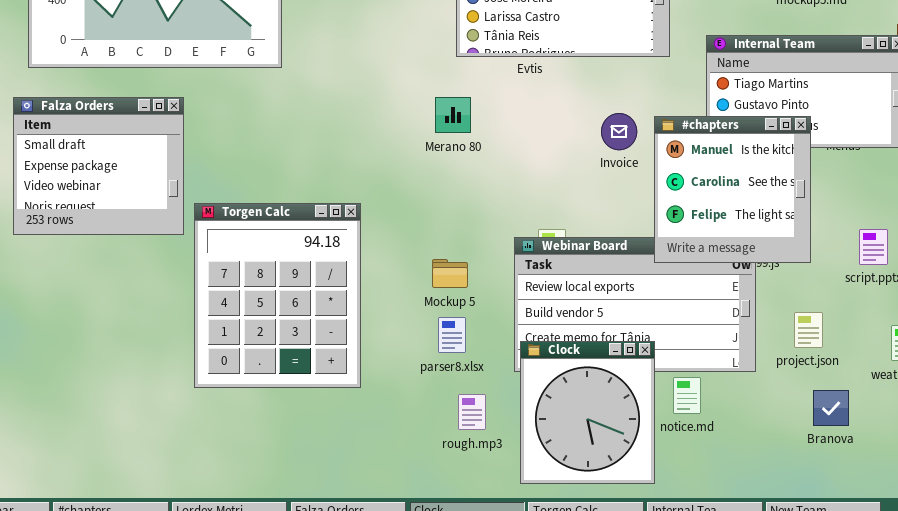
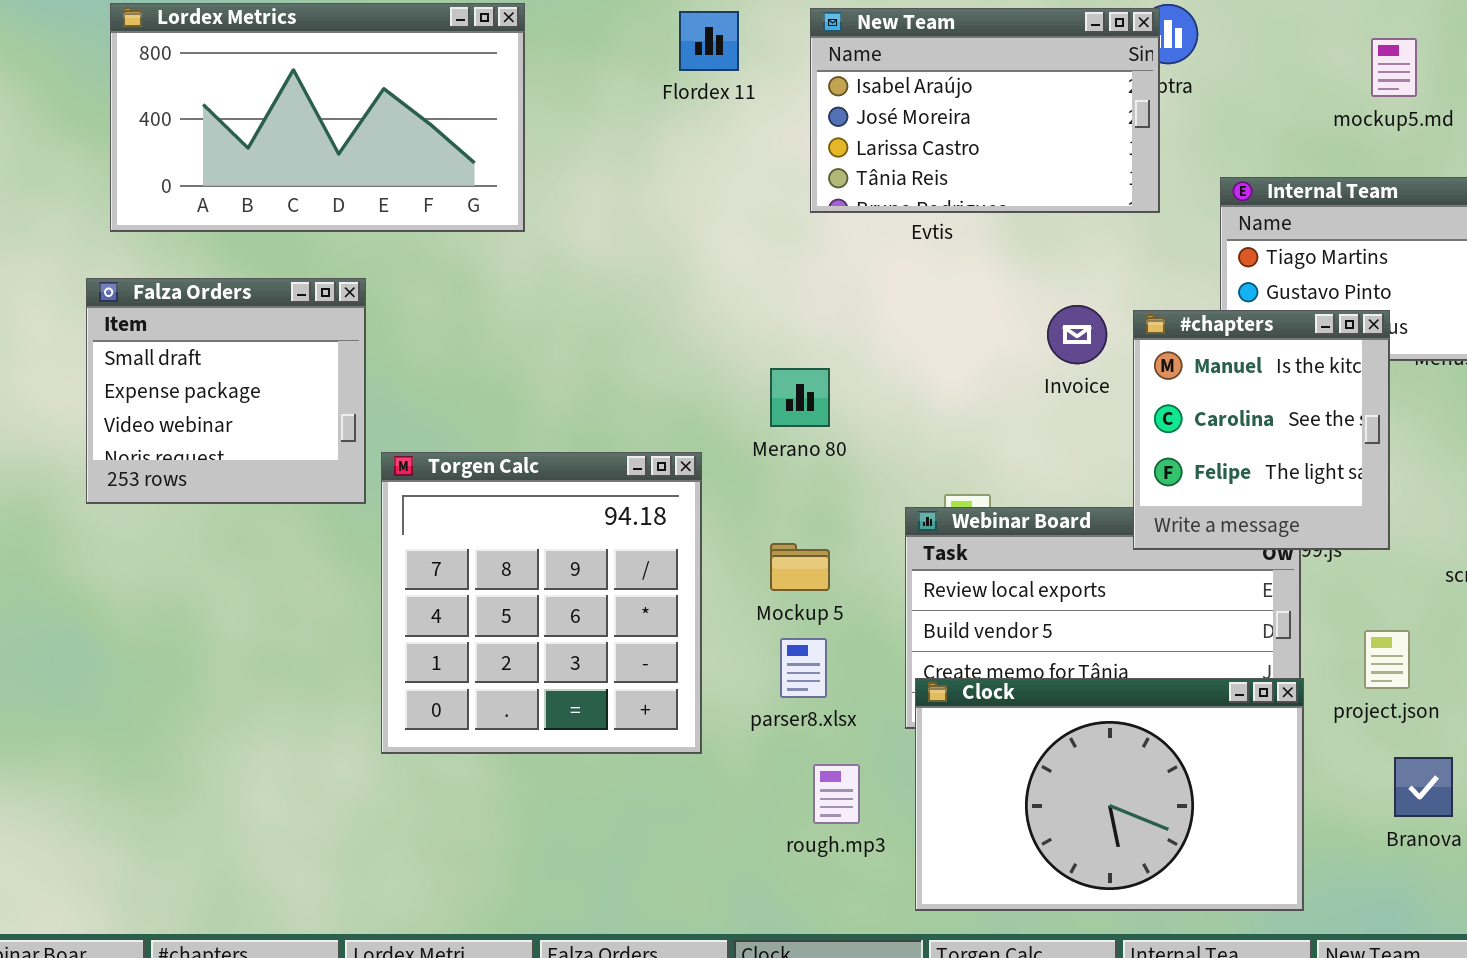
Merano 80: [435,97,471,133] -> [770,368,830,427], moved
Torgen Calc: [194,203,361,388] -> [381,452,702,754], resized
Clock: [520,341,655,484] -> [915,678,1304,911], resized

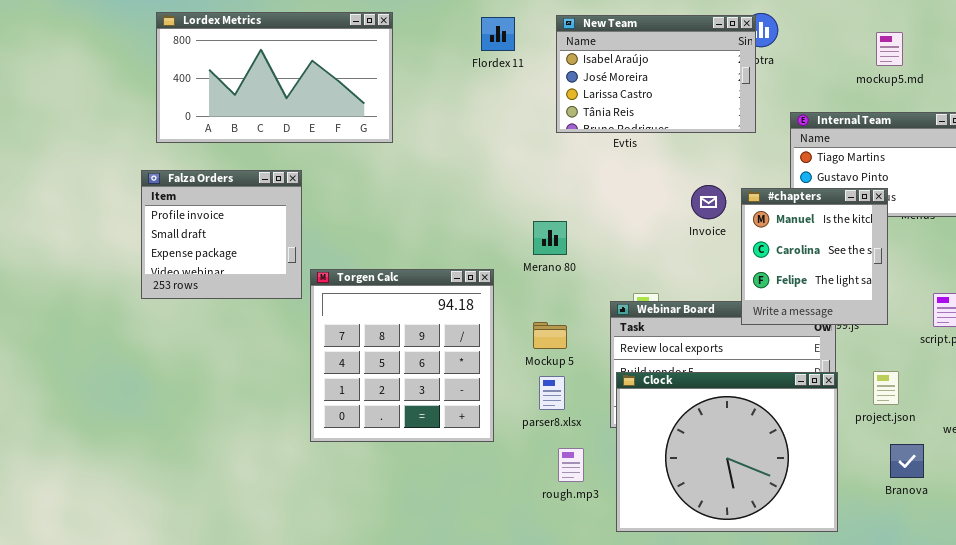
Falza Orders: [86,278,366,504] -> [141,170,302,299], scrolled up 1 row
Clock: [915,678,1304,911] -> [616,372,838,532], resized

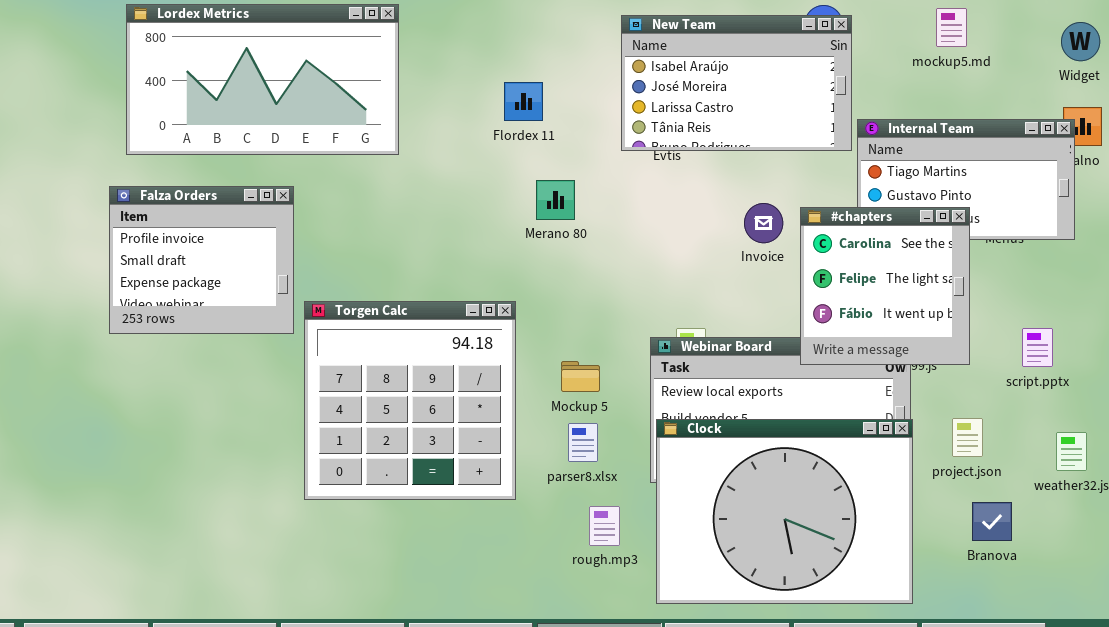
New Team: [556,15,756,133] -> [621,15,852,151], moved
Flordex 11: [481,17,515,51] -> [504,82,543,121], moved
mockup5.md: [876,32,903,66] -> [936,8,967,47], moved
#chapters: [741,188,888,325] -> [800,207,970,365], scrolled down 1 row
Merano 80: [533,221,567,255] -> [536,180,575,220], moved

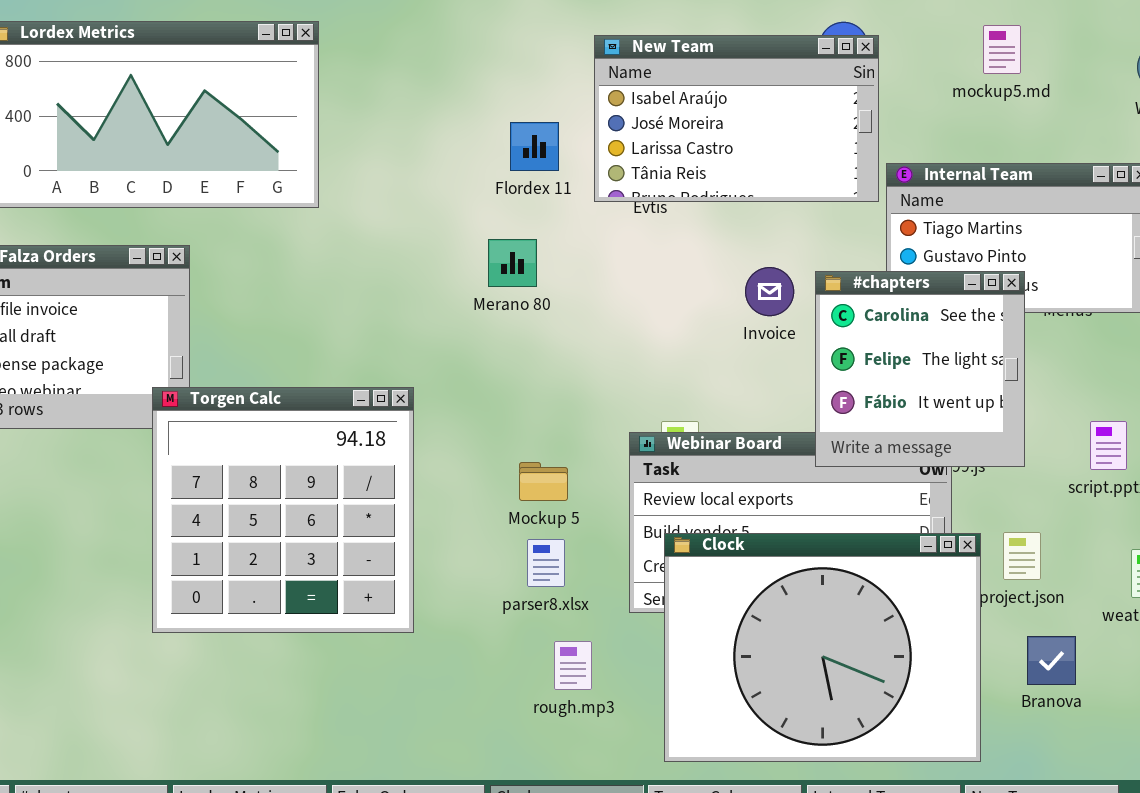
Flordex 11: [504,82,543,121] -> [510,122,559,171], moved
Torgen Calc: [304,301,516,500] -> [152,387,414,633], moved
Clock: [656,419,913,604] -> [664,533,981,762], moved

